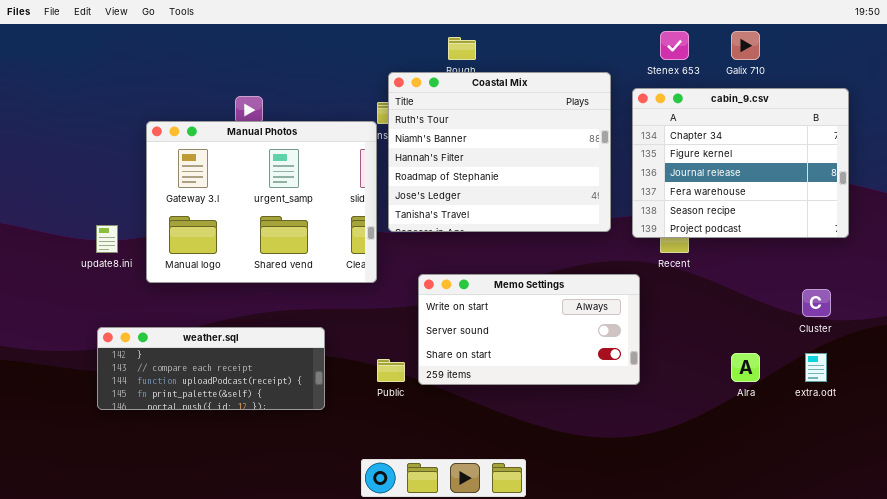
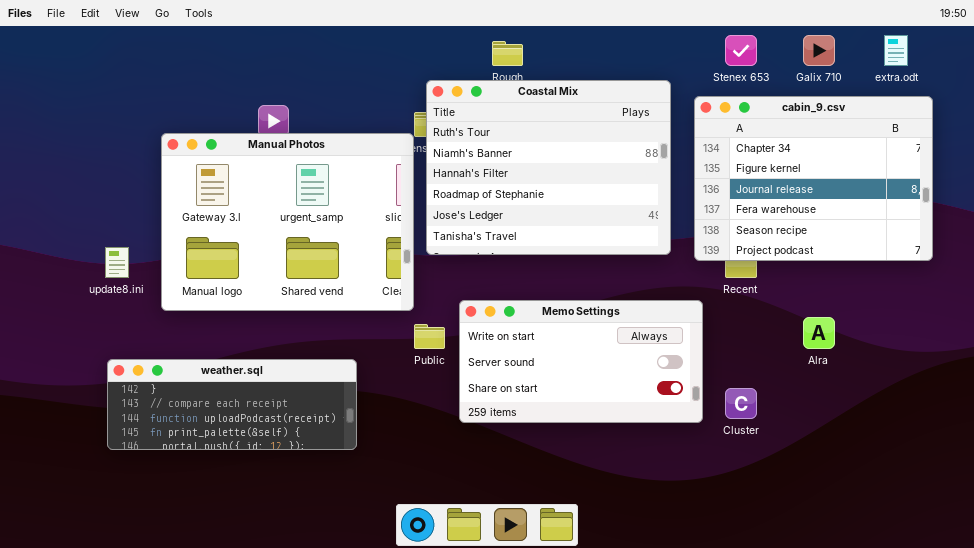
Cluster: [802,289,831,317] -> [725,388,757,419], moved
Alra: [731,353,760,382] -> [803,317,835,349], moved
extra.odt: [805,353,827,382] -> [884,35,908,66], moved
Public: [377,359,405,382] -> [414,324,445,349], moved

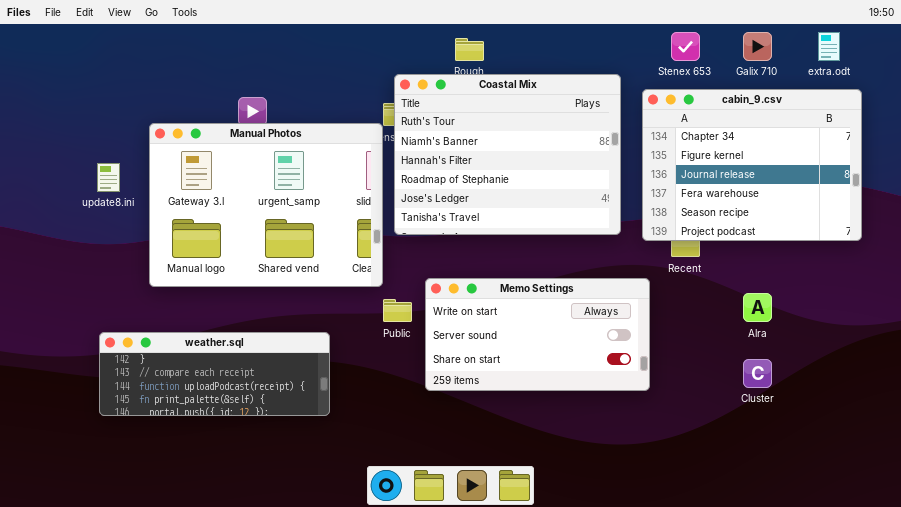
update8.ini: [105,247,129,278] -> [97,163,120,192], moved
Cluster: [725,388,757,419] -> [743,359,772,388], moved

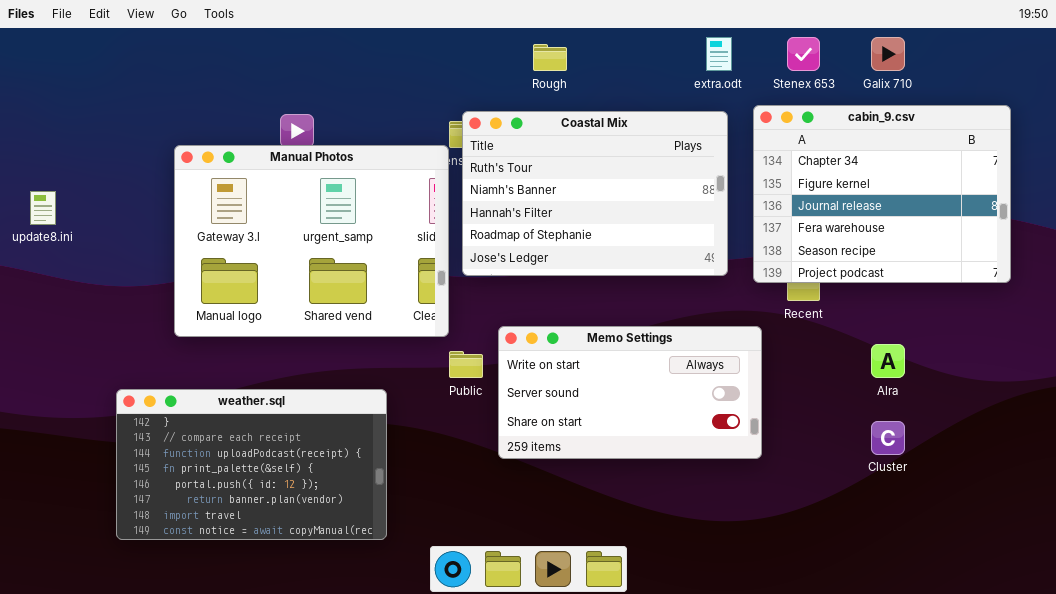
extra.odt: [818,32,840,61] -> [706,37,732,71], moved
Coastal Mix: [394,74,621,235] -> [462,111,728,276], resized
update8.ini: [97,163,120,192] -> [30,191,56,225], moved
weather.sql: [99,332,330,416] -> [116,389,387,540], resized

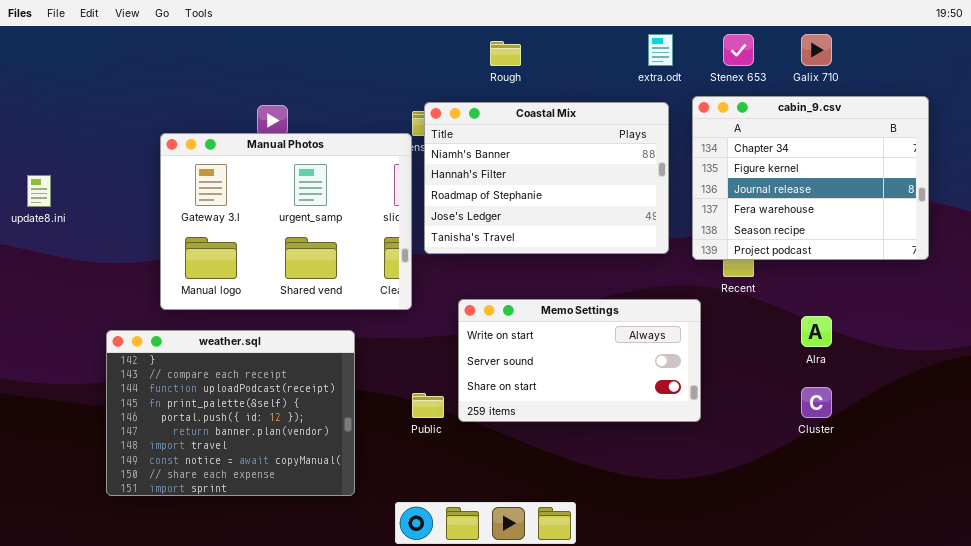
Coastal Mix: [462,111,728,276] -> [424,102,669,254], scrolled down 1 row
Public: [449,351,483,378] -> [412,393,444,418], moved
weather.sql: [116,389,387,540] -> [106,330,355,496], resized

